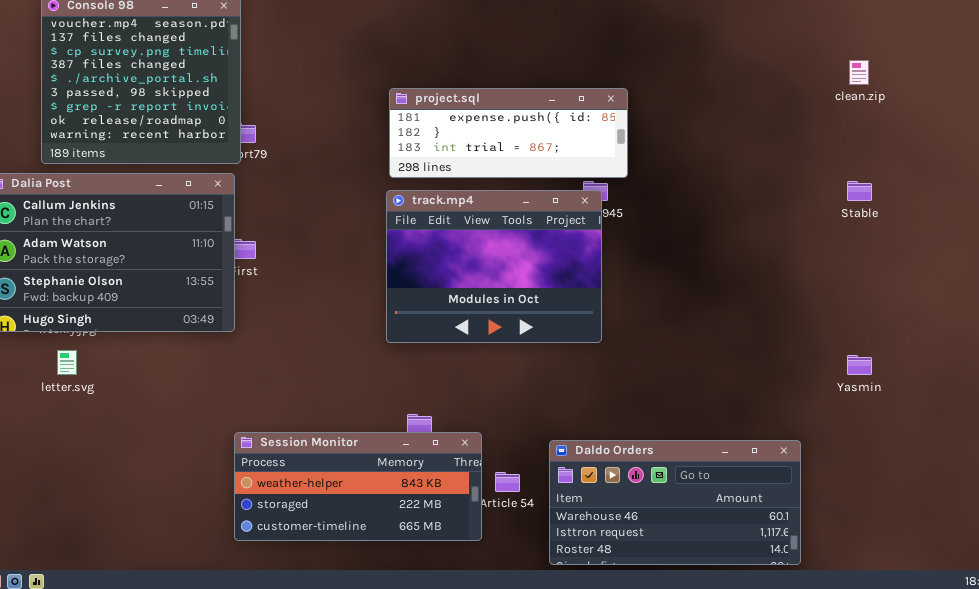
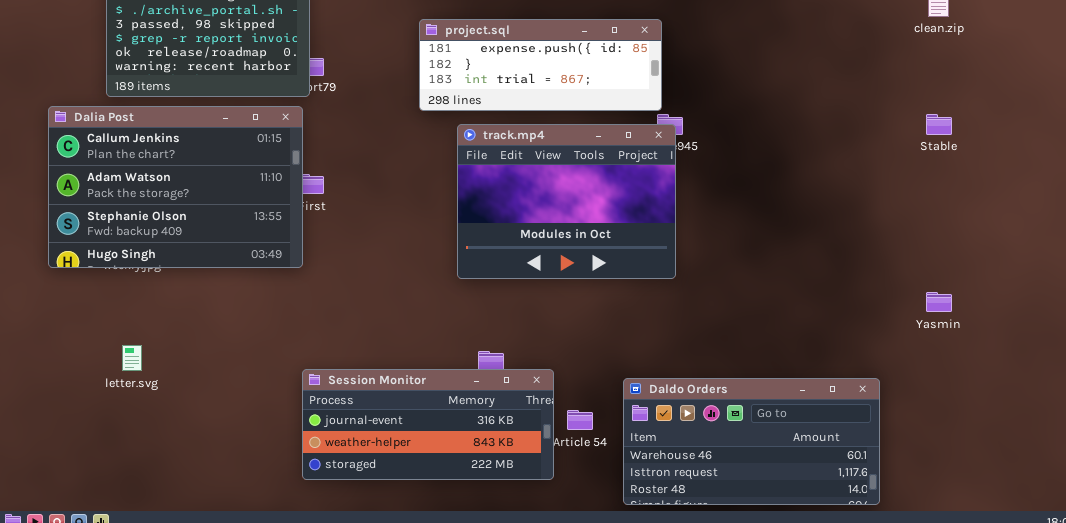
project.sql: [389,88,628,178] -> [419,19,662,111], moved
letter.svg: [57,350,77,375] -> [122,345,142,371], moved
Session Monitor: [234,432,482,541] -> [302,369,554,480], scrolled up 1 row

